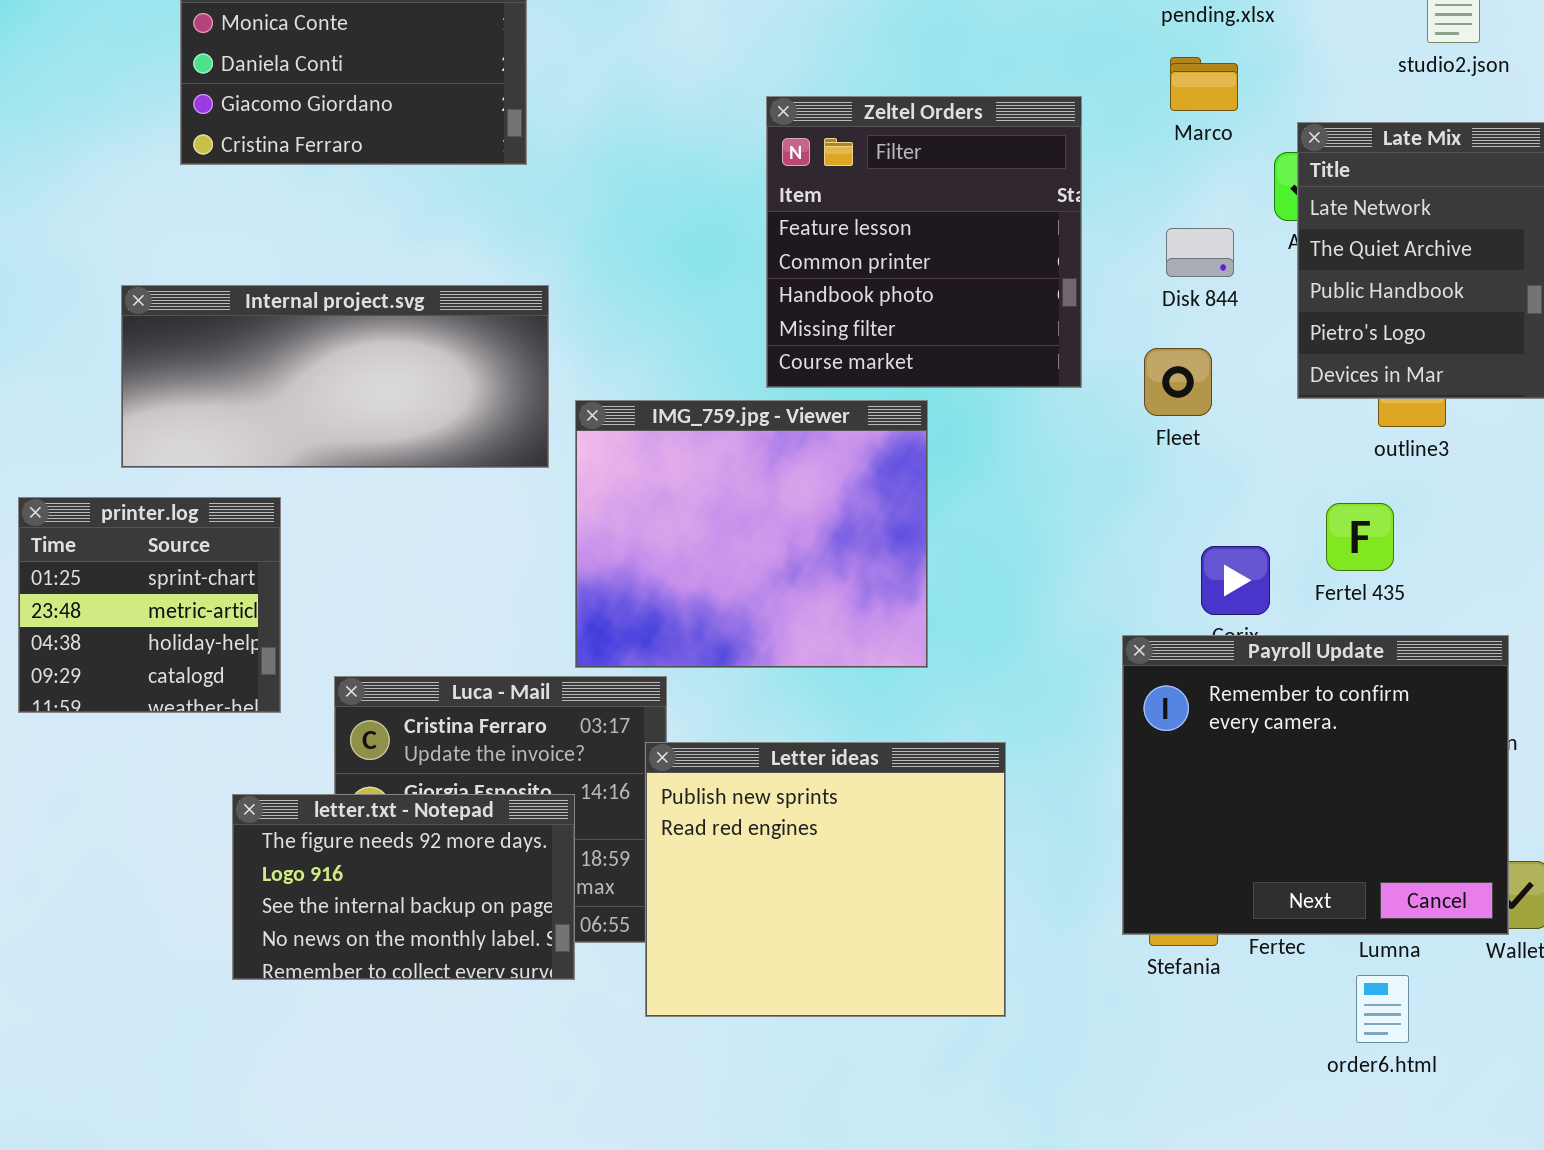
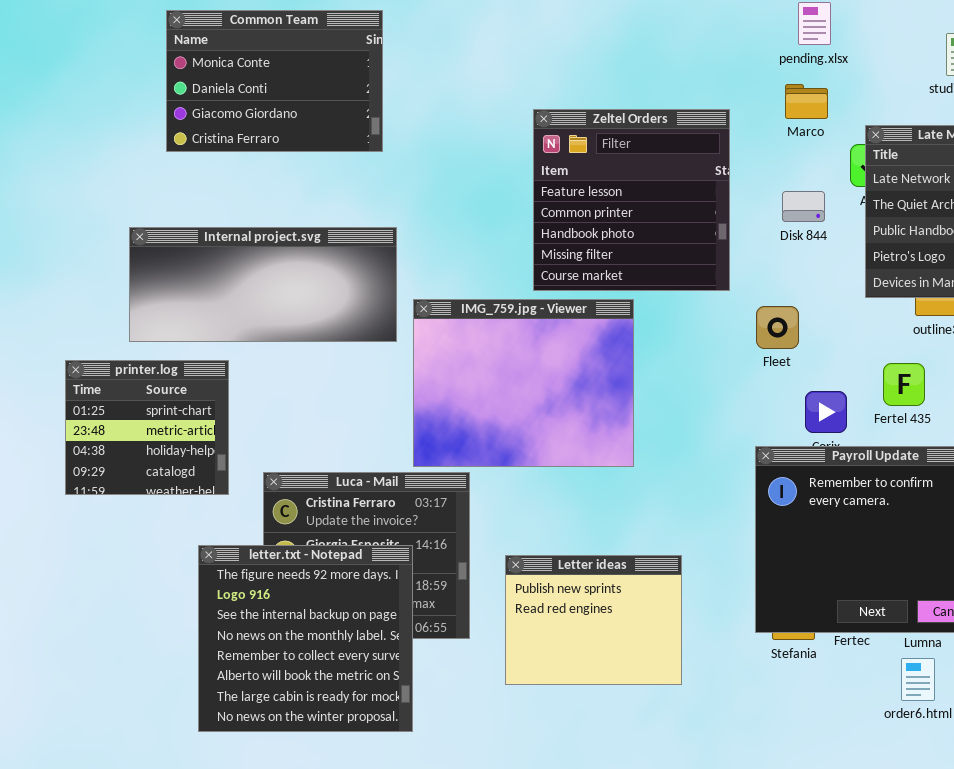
Fleet: [1144,348,1212,416] -> [756,306,799,349], moved
Letter ideas: [645,742,1006,1017] -> [505,555,682,685], resized
letter.txt - Notepad: [232,794,575,980] -> [198,545,413,732], resized

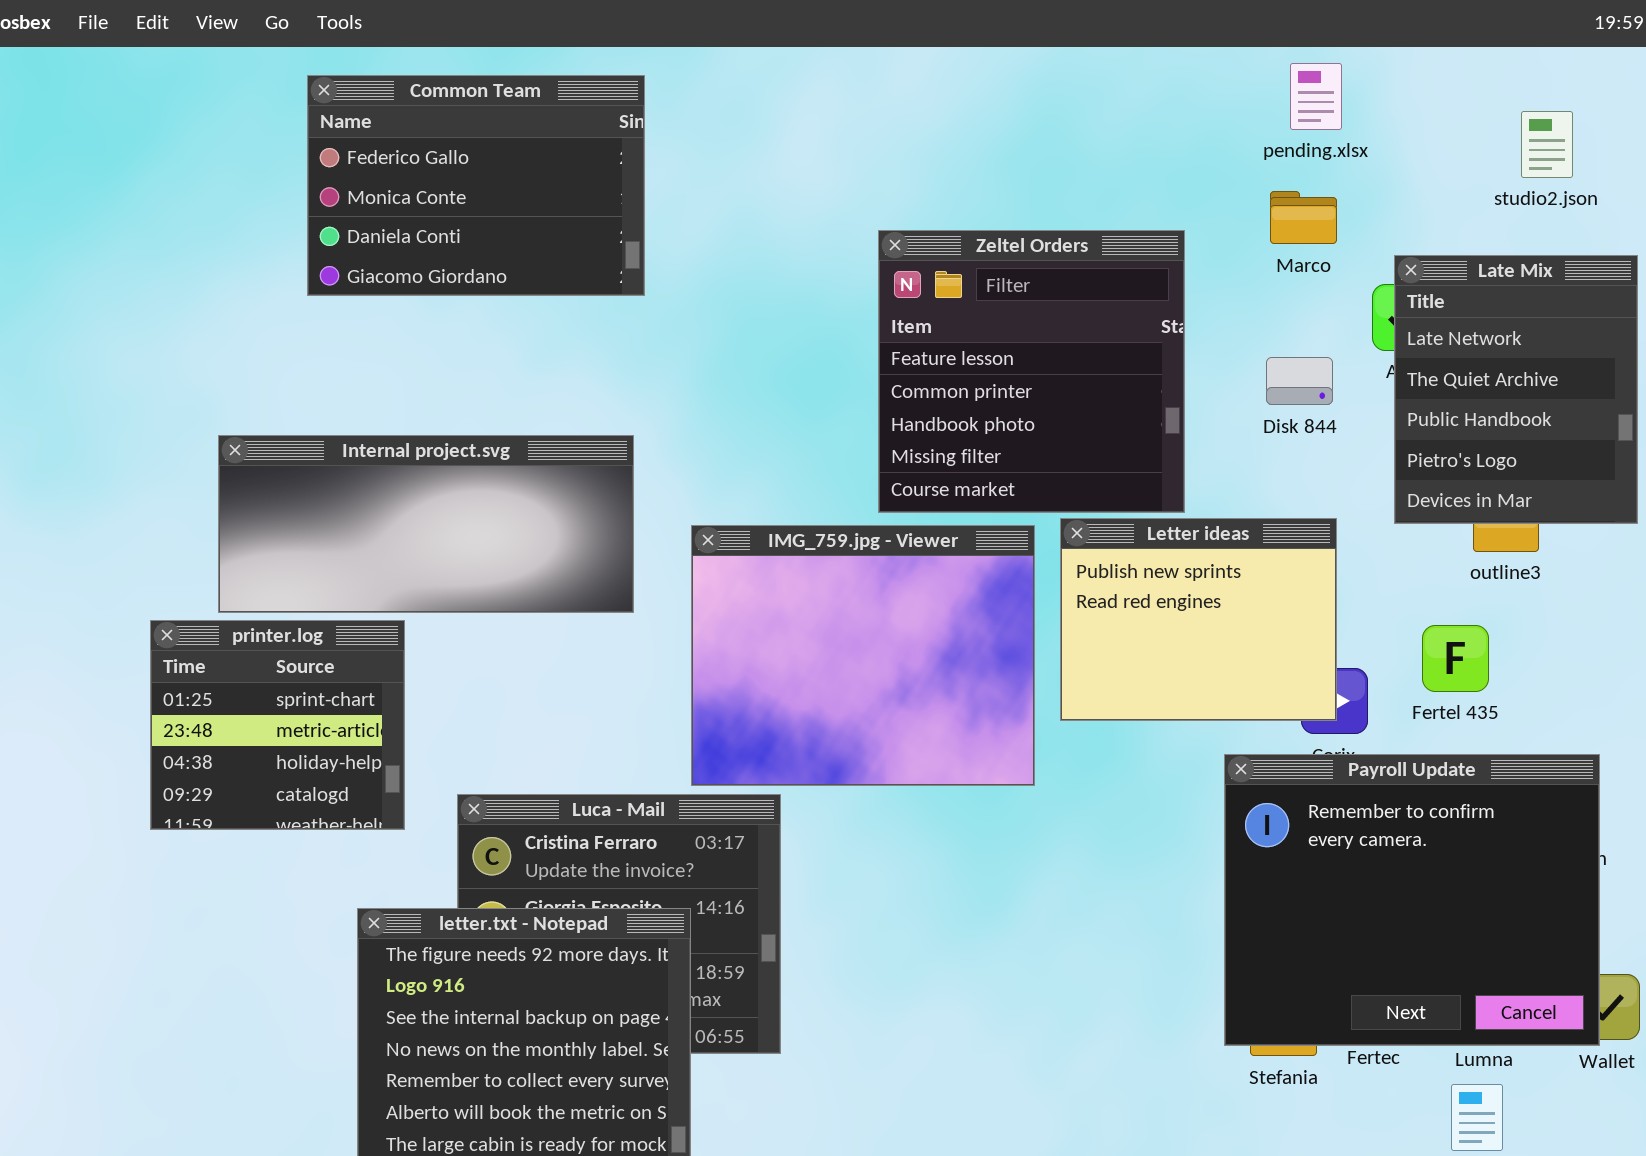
Common Team: [166,10,383,152] -> [307,75,645,296], scrolled up 1 row
Internal project.svg: [129,227,397,342] -> [218,435,634,613], moved
Letter ideas: [505,555,682,685] -> [1060,518,1337,721], moved

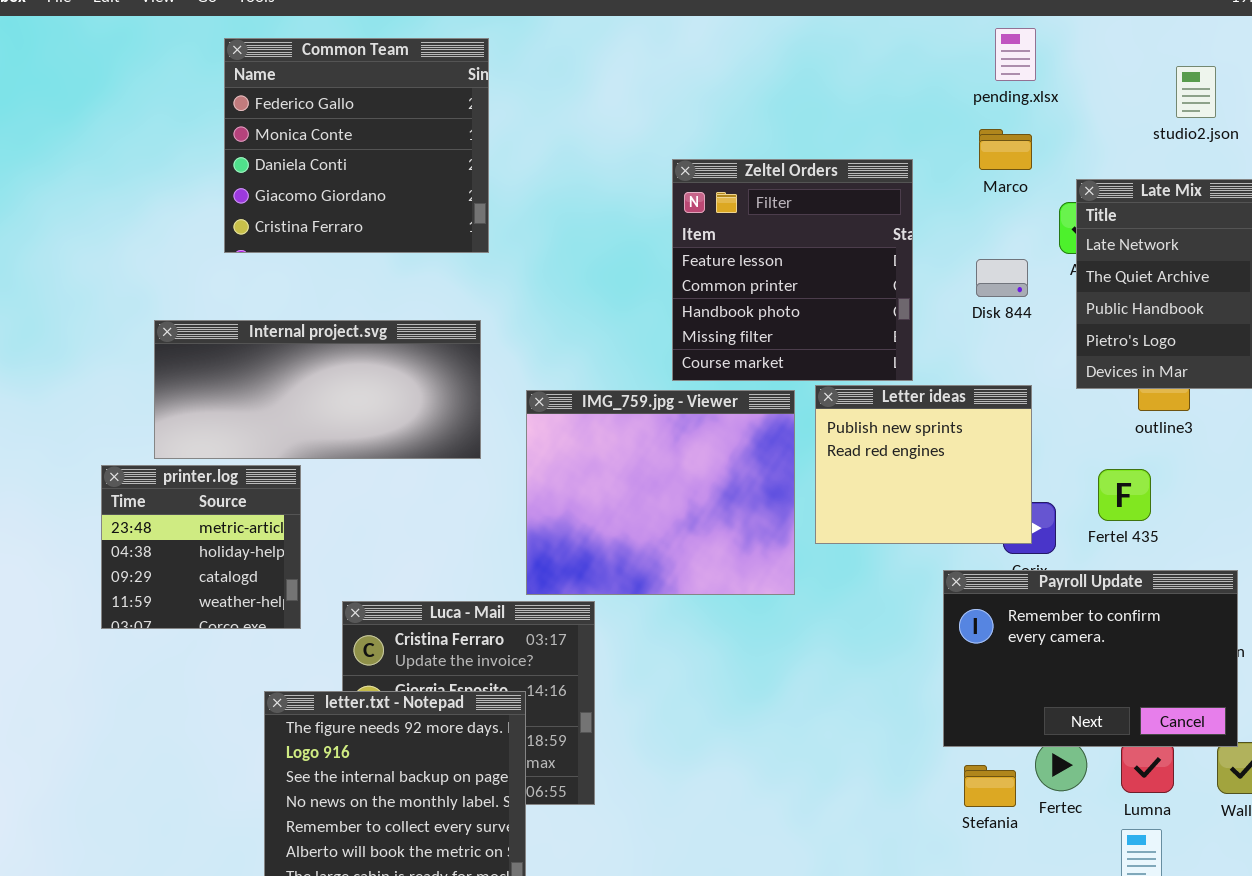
Common Team: [307,75,645,296] -> [224,38,489,253], resized
printer.log: [150,620,405,830] -> [101,465,301,629], scrolled down 1 row
Payroll Update: [1224,754,1600,1046] -> [943,570,1238,747], resized

